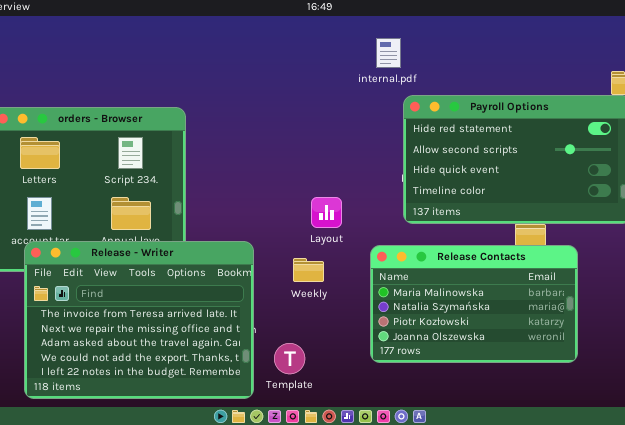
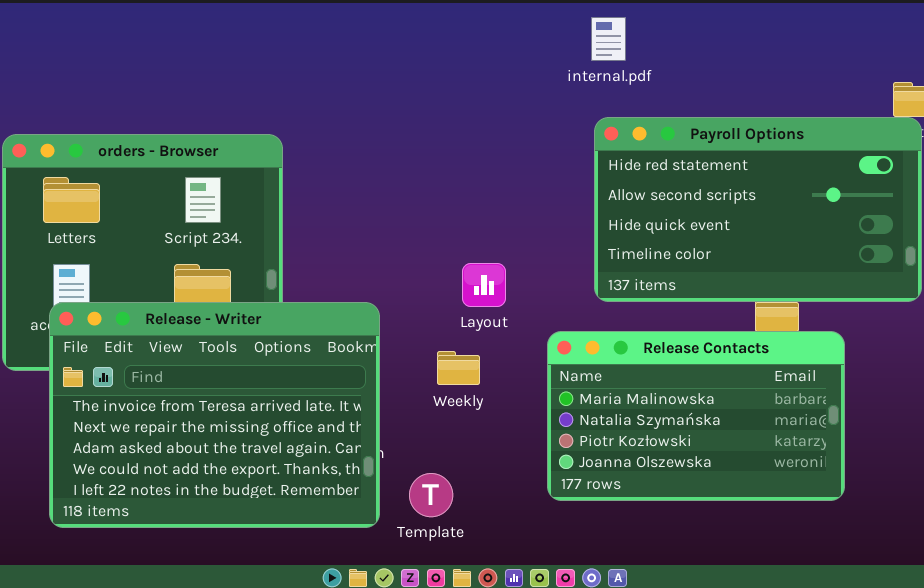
internal.pdf: [376,38,401,68] -> [591,17,626,61], moved
Release - Writer: [24,241,254,399] -> [49,302,380,528], moved

